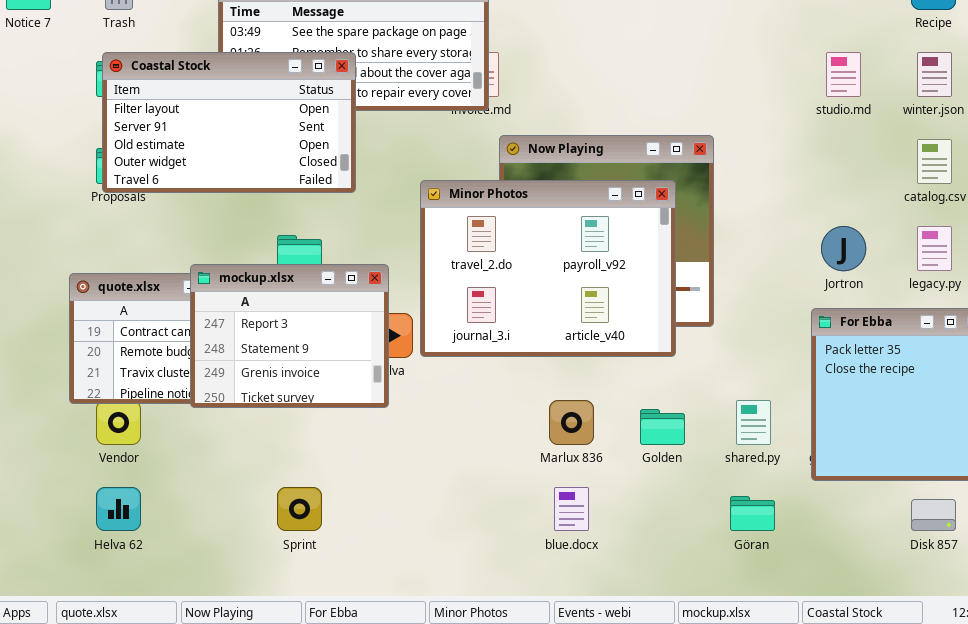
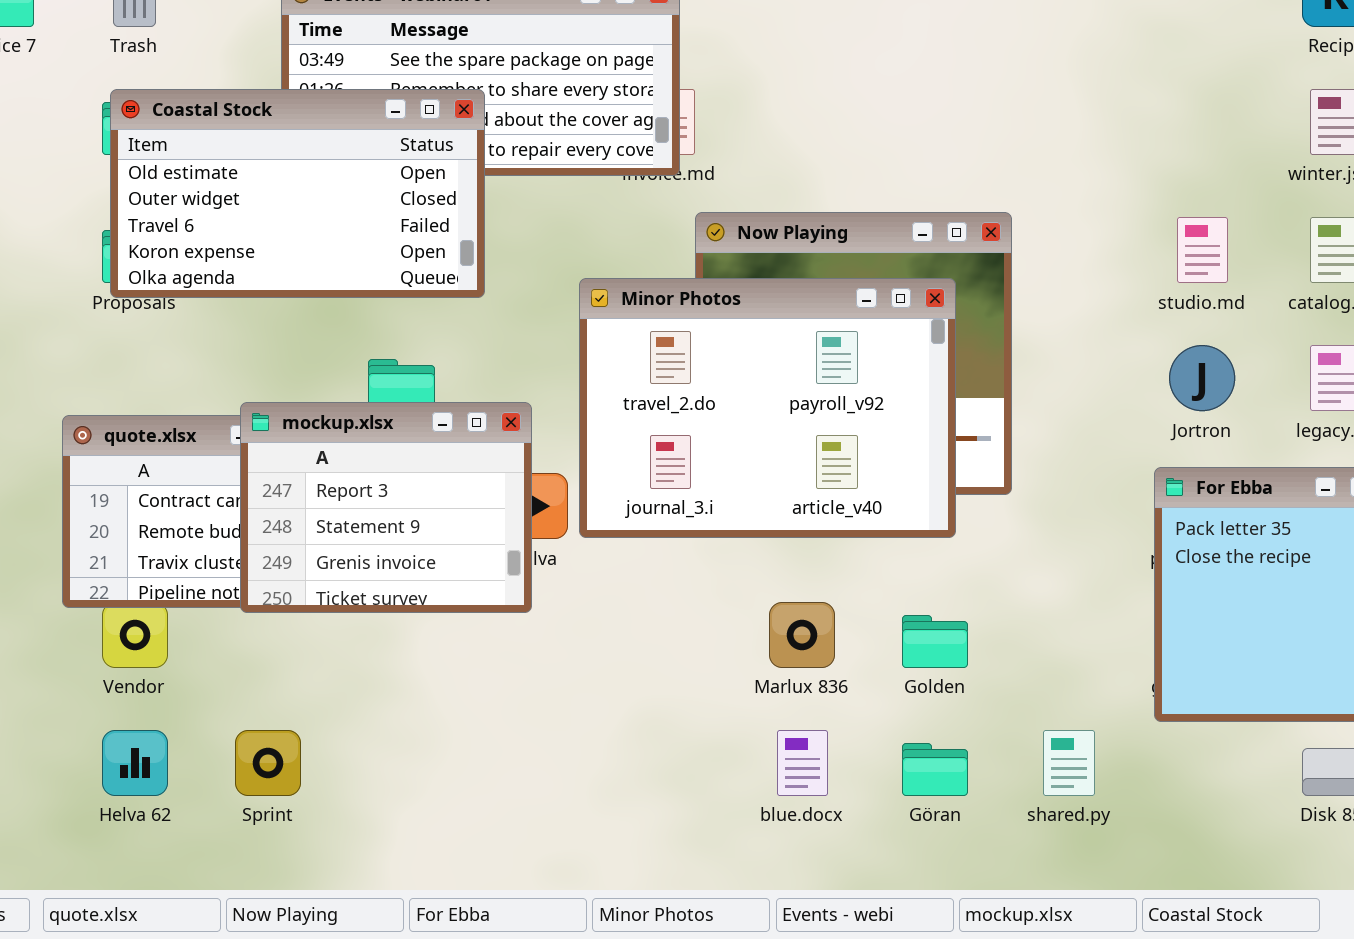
Coastal Stock: [102,52,356,193] -> [110,89,485,298], scrolled down 2 rows
studio.md: [826,52,861,97] -> [1177,217,1228,283], moved
shared.py: [736,400,771,445] -> [1043,730,1095,796], moved
Sprint: [277,487,322,531] -> [235,730,301,796], moved
Göran: [730,496,775,531] -> [902,743,968,796], moved

